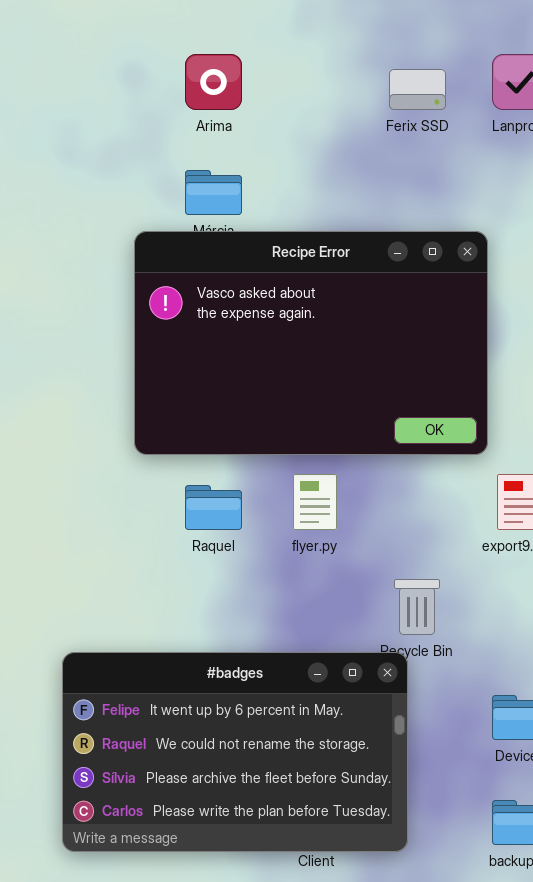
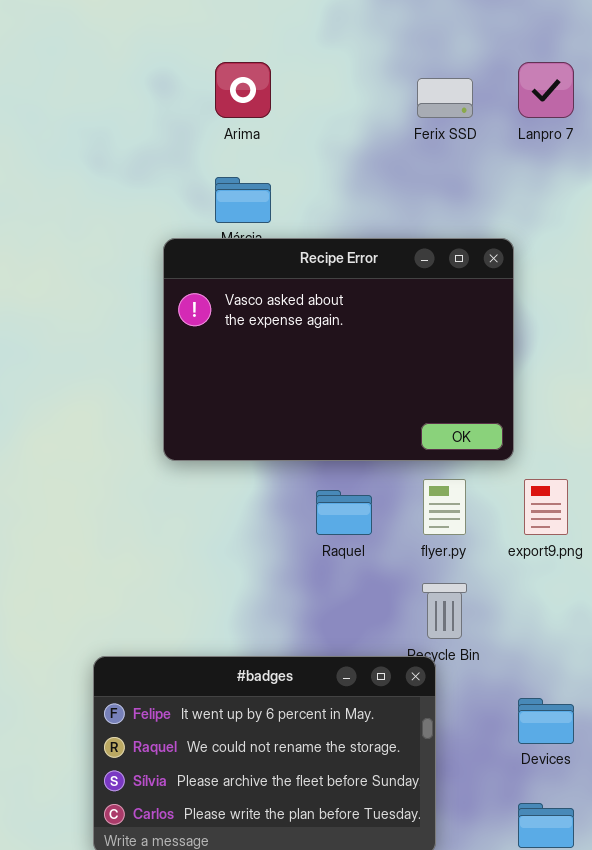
flyer.py: [293,474,337,530] -> [423,479,466,535], moved
Raquel: [185,485,242,530] -> [316,490,372,535], moved

